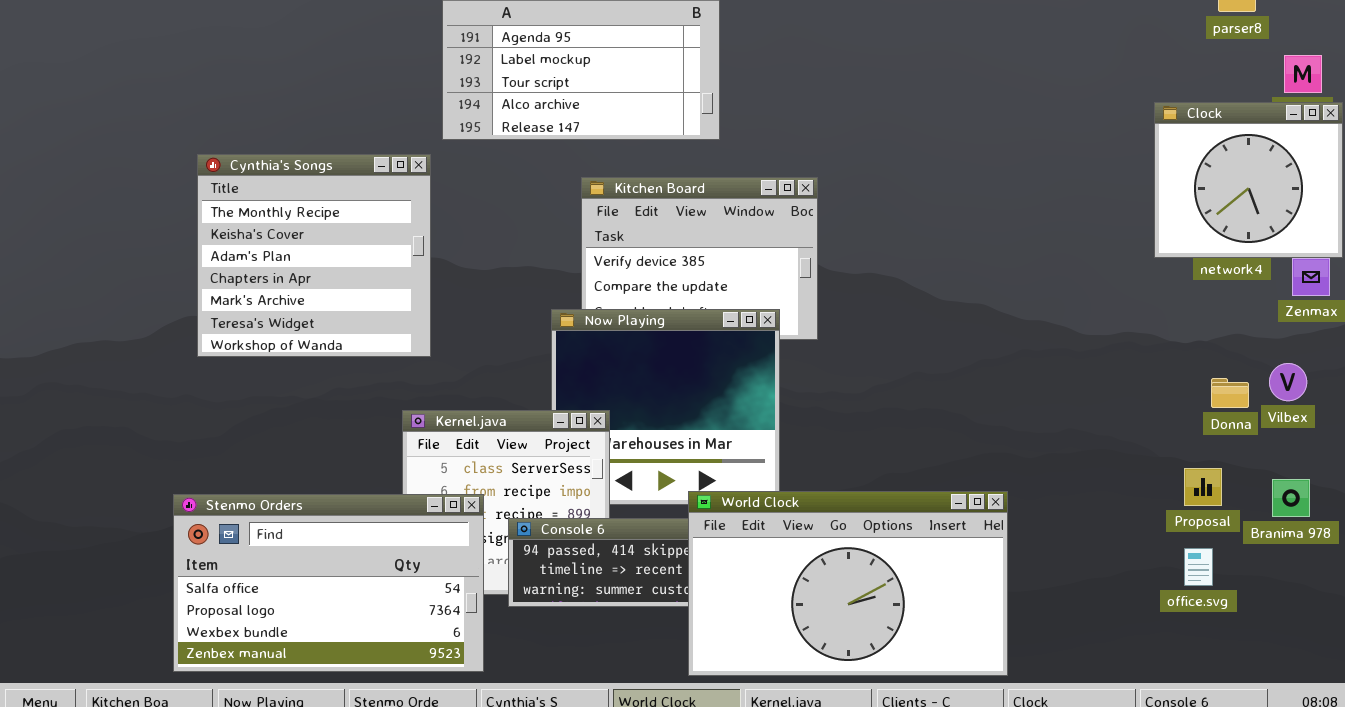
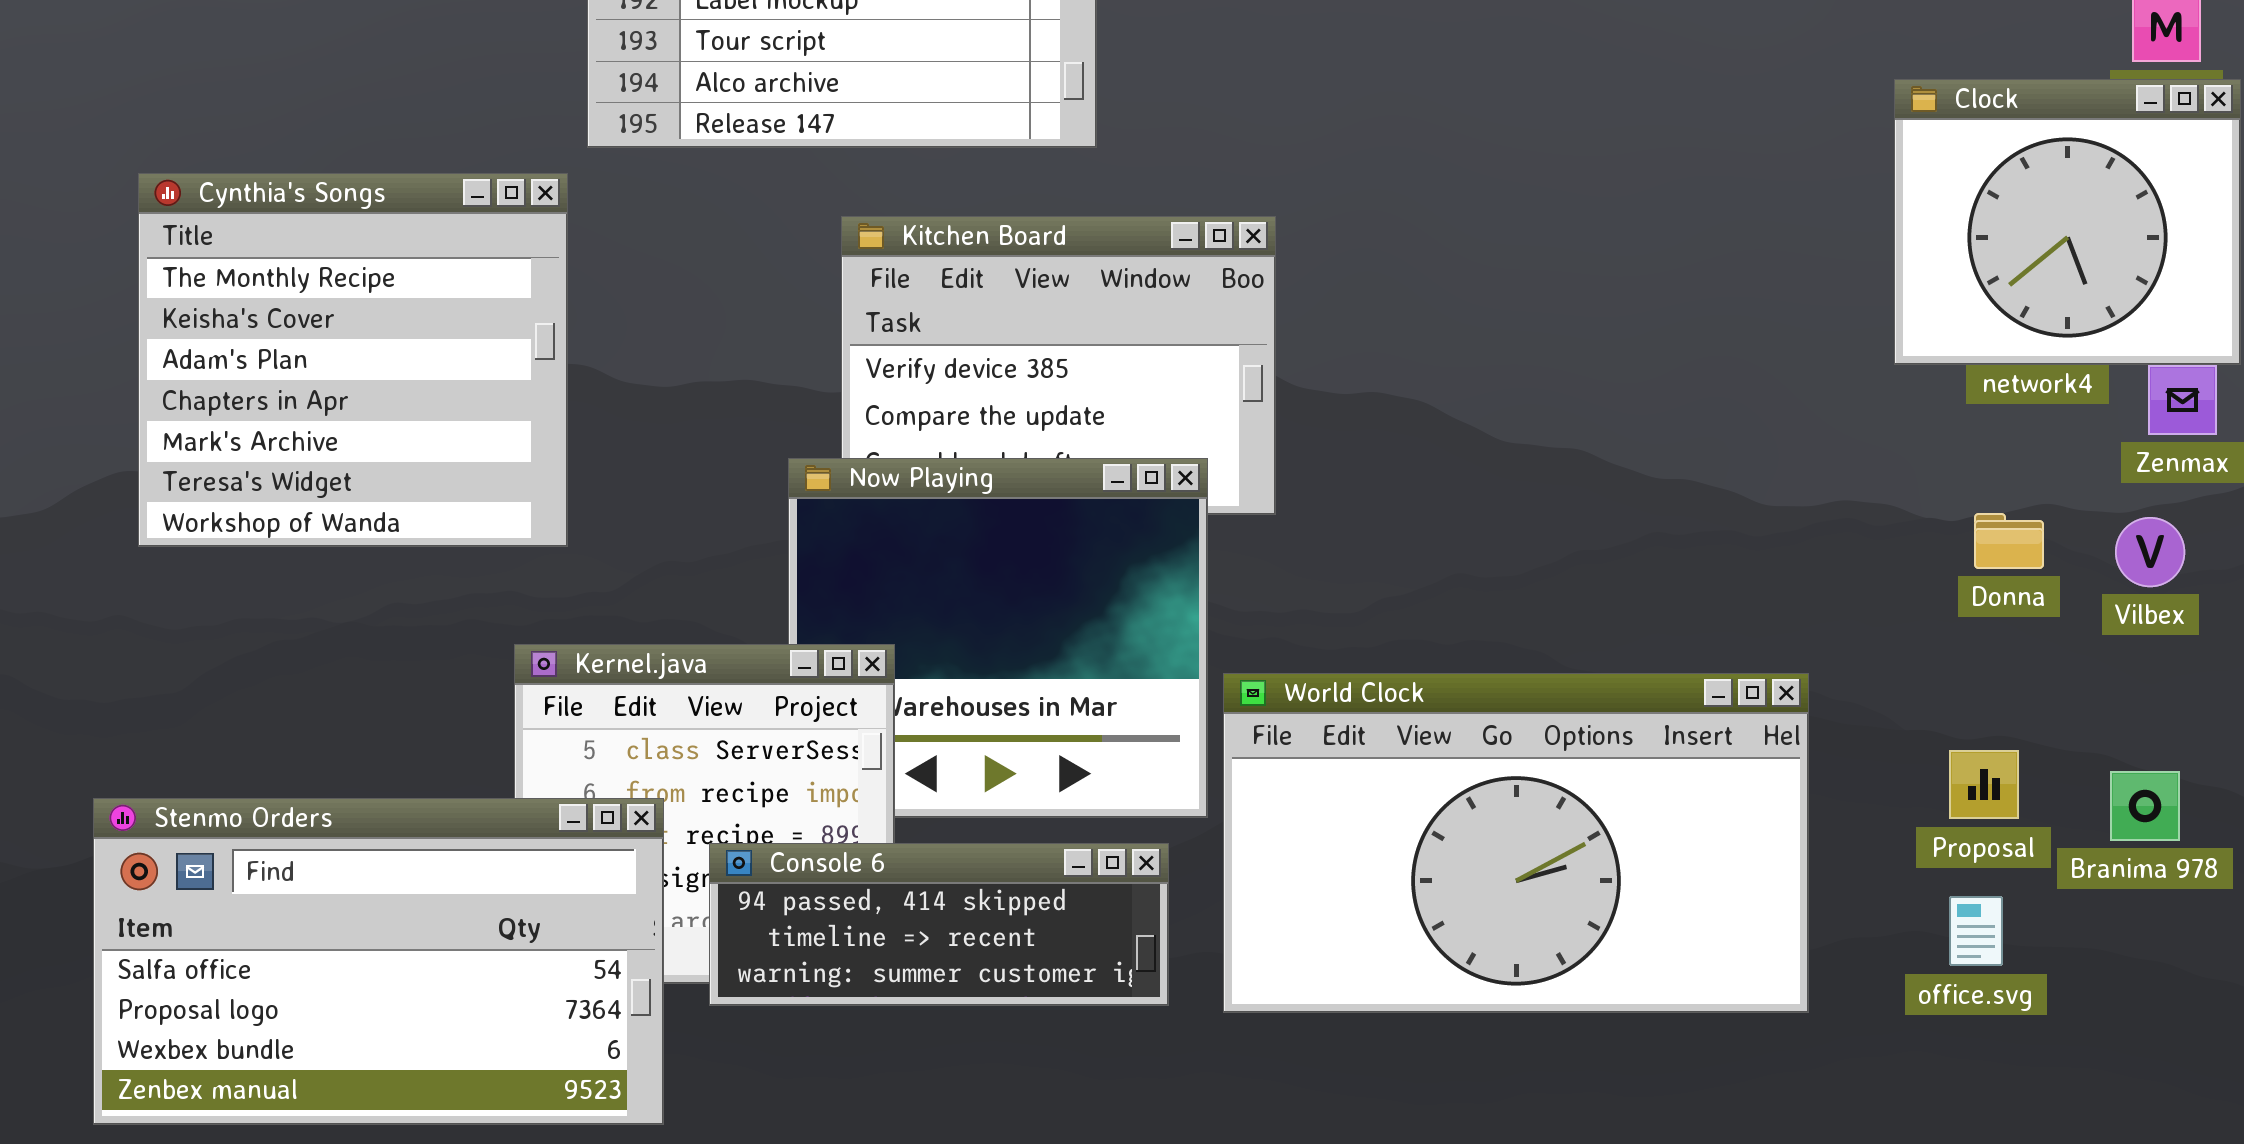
Vilbex: [1269,363,1307,401] -> [2115,517,2185,587], moved
Donna: [1211,378,1249,408] -> [1974,513,2044,569], moved
World Clock: [688,491,1008,676] -> [1223,673,1809,1013], moved

